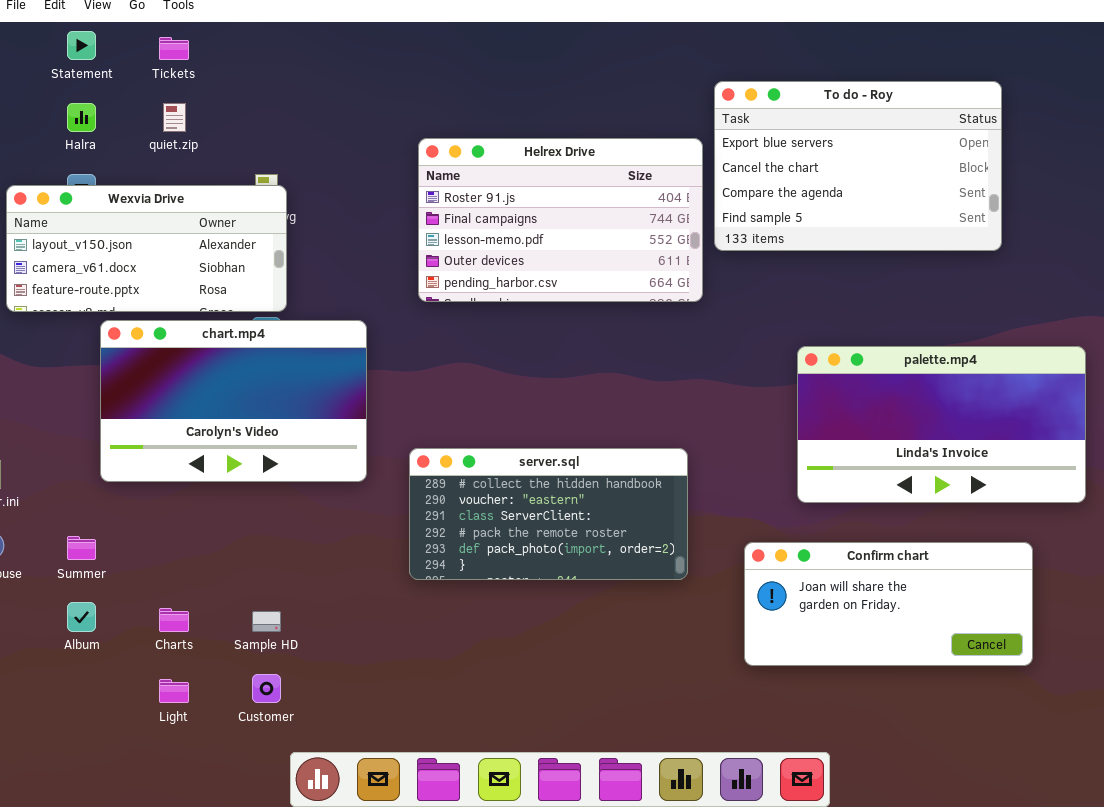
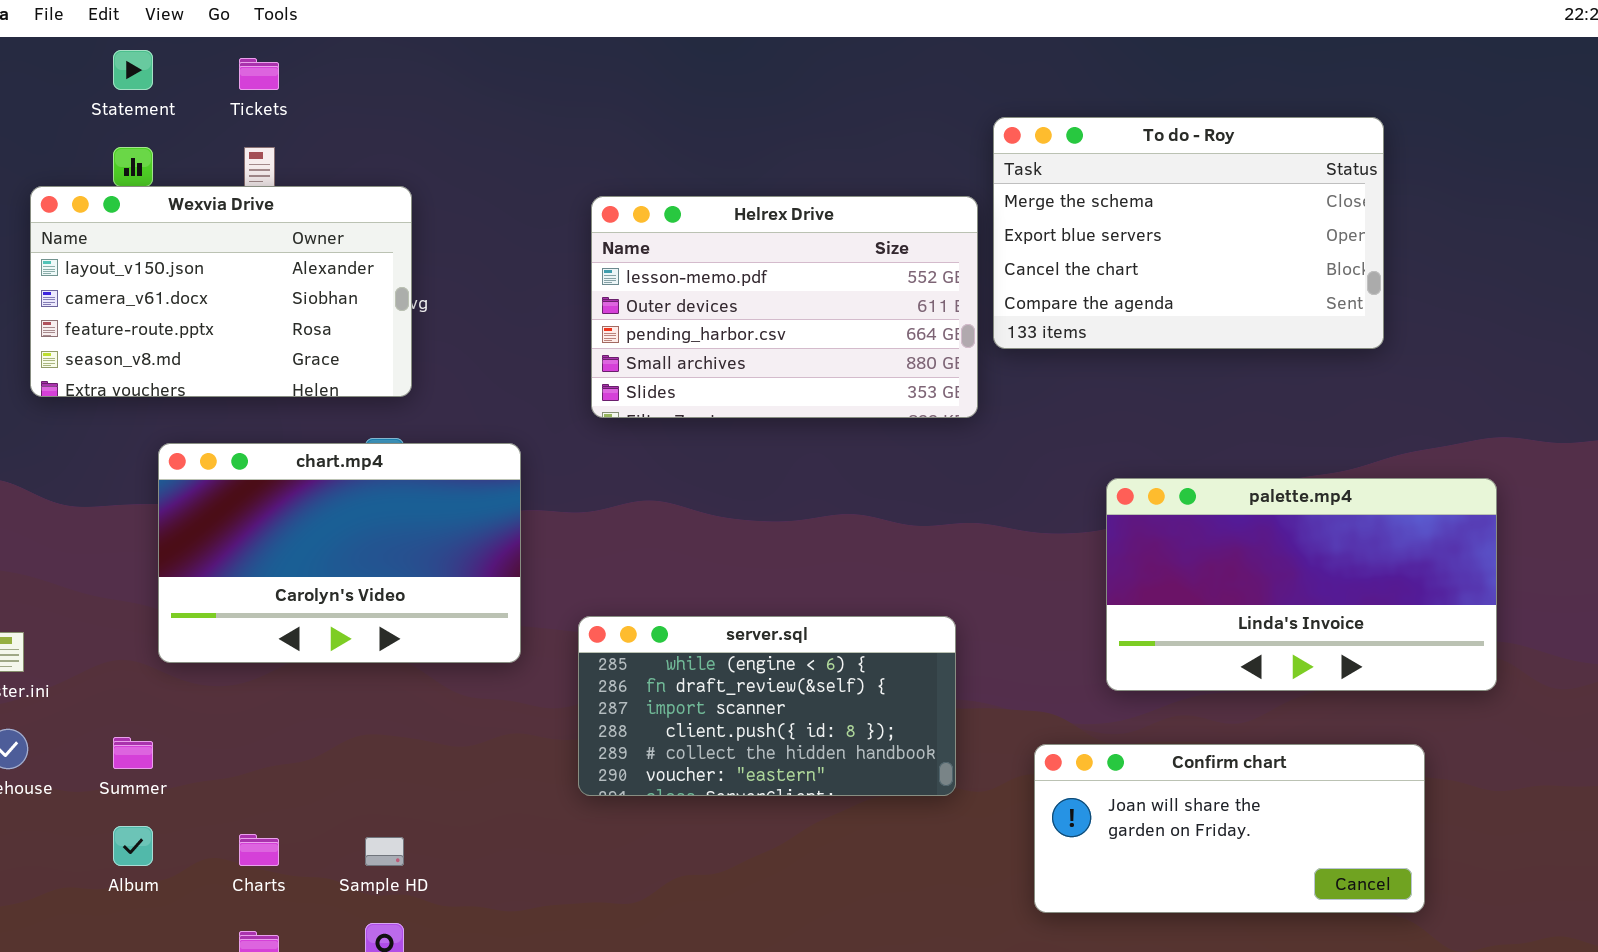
To do - Roy: [714,81,1002,251] -> [993,117,1384,349], scrolled up 1 row
Helrex Drive: [418,138,703,302] -> [591,196,978,418], scrolled down 2 rows
Wexvia Drive: [6,185,287,312] -> [30,186,412,397], moved, resized
server.sql: [409,448,688,580] -> [578,616,956,796], scrolled up 4 rows

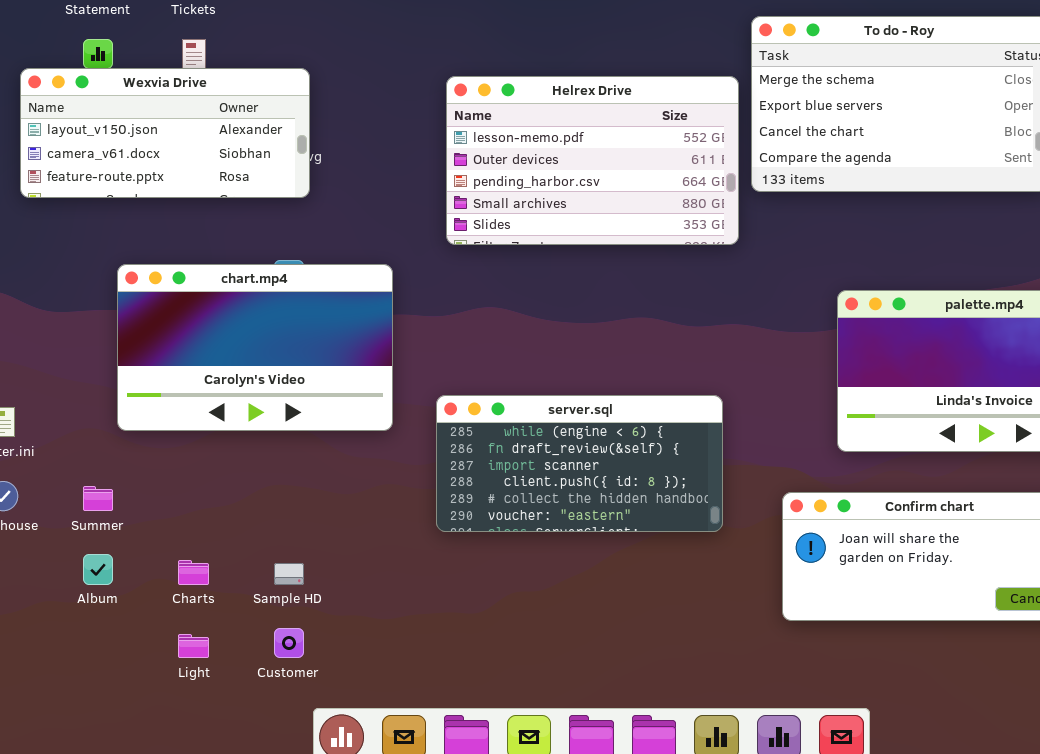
Wexvia Drive: [30,186,412,397] -> [20,68,310,198], resized

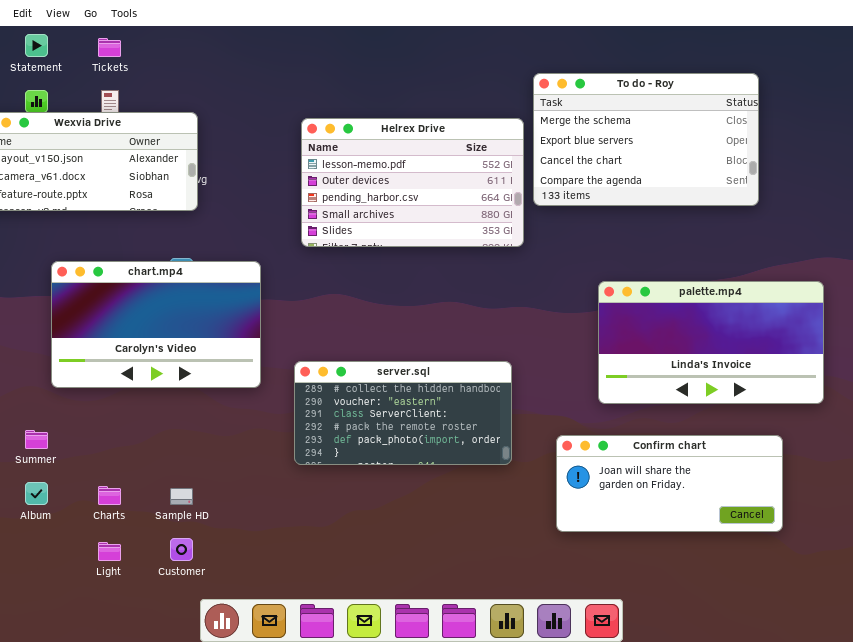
server.sql: [436,395,723,532] -> [294,361,512,465], scrolled down 4 rows

